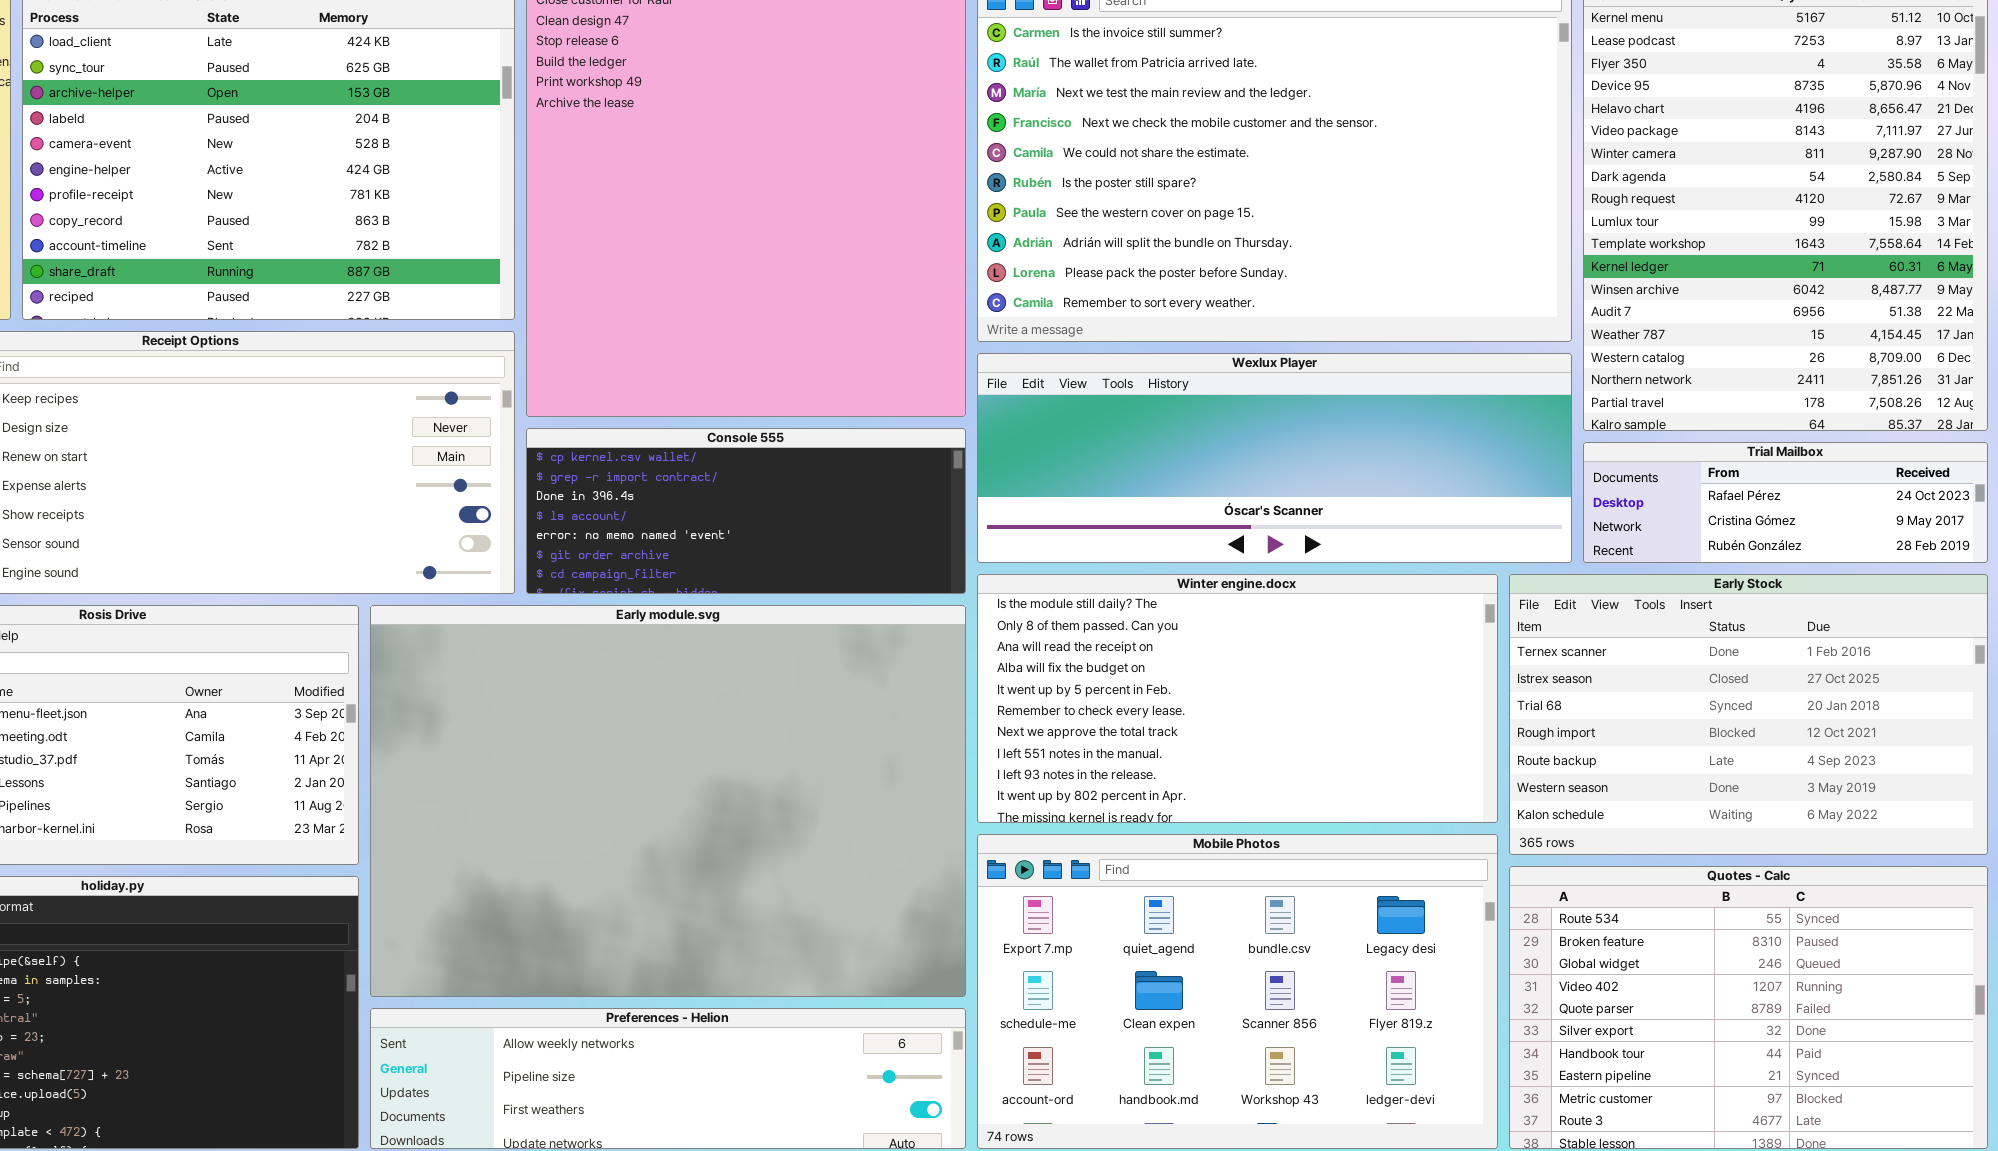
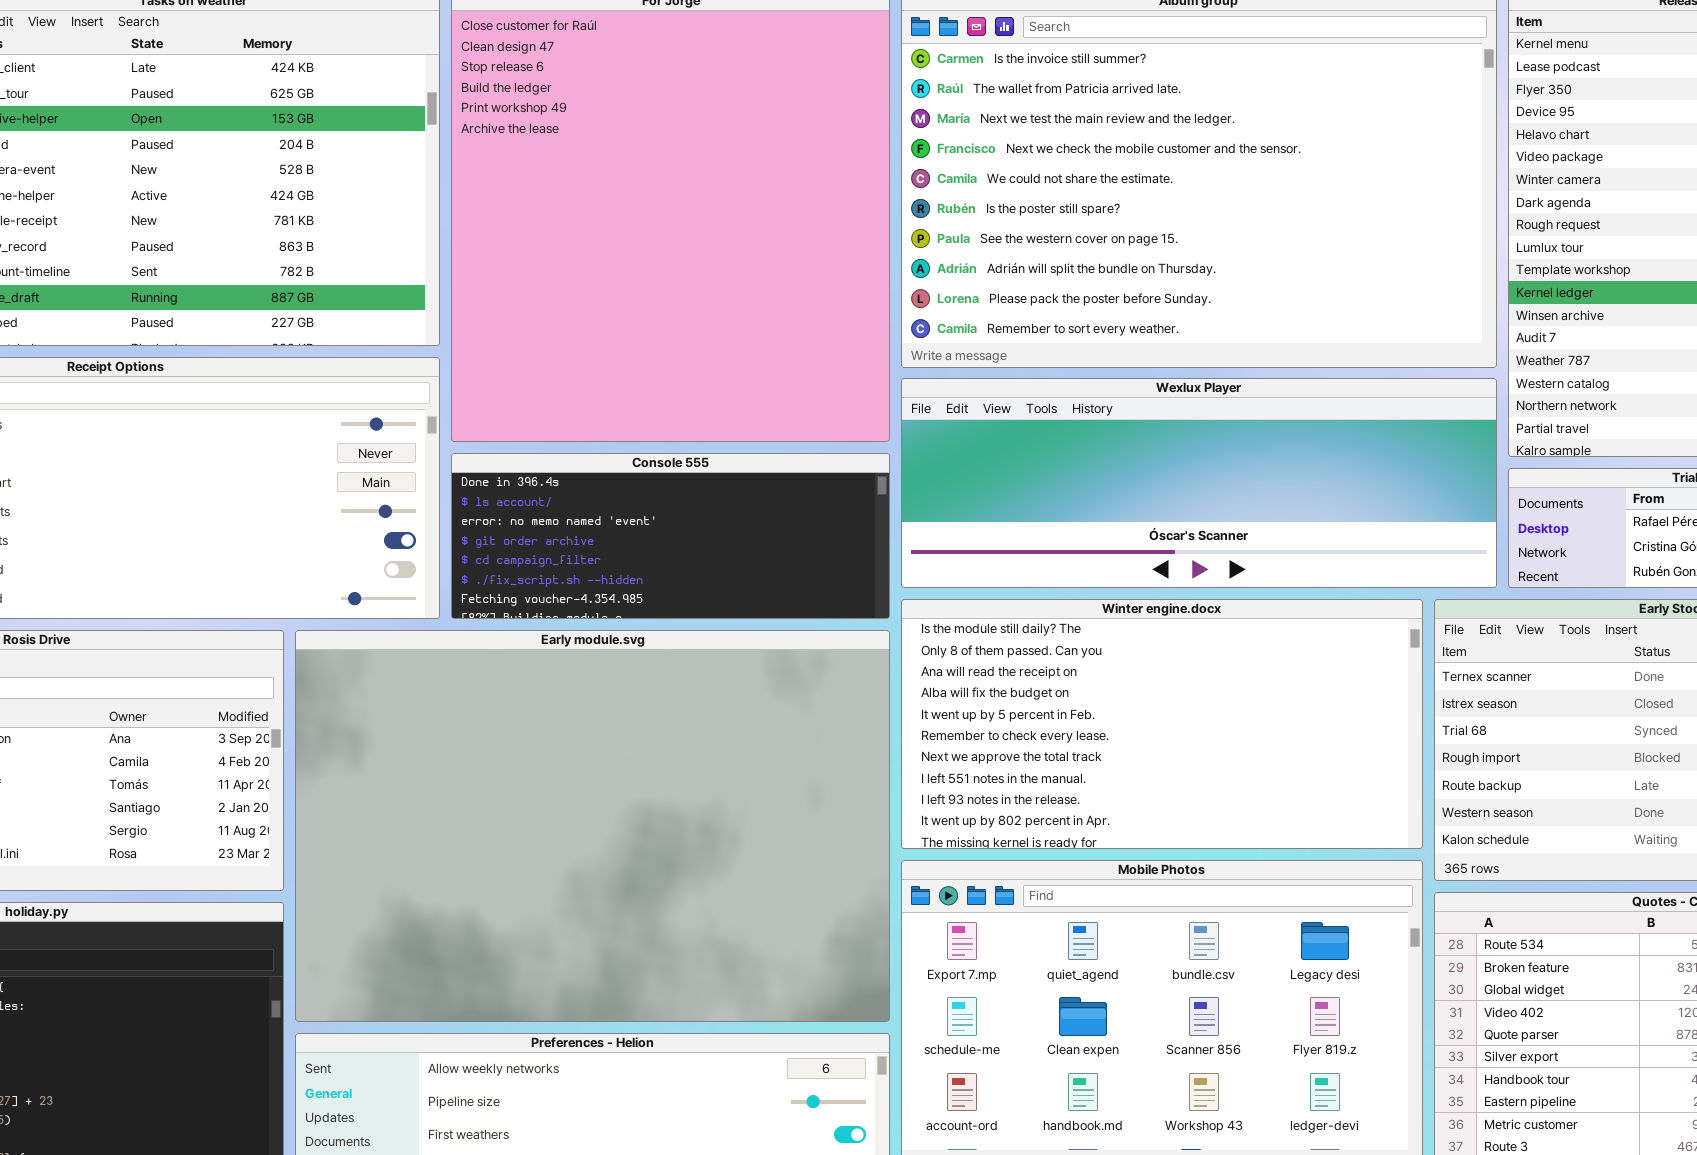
Console 555: [526,428,966,594] -> [451,453,890,619], scrolled down 2 rows

